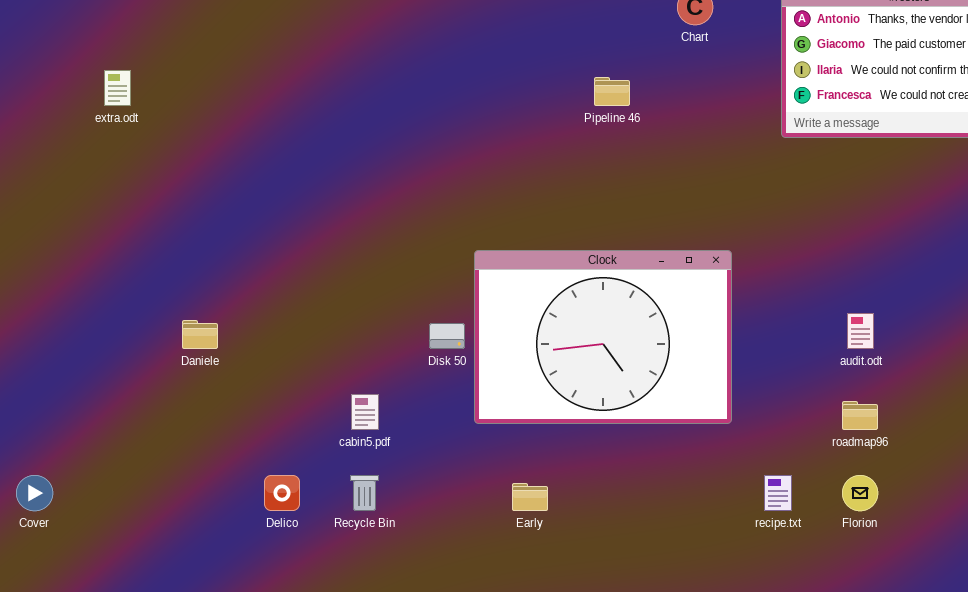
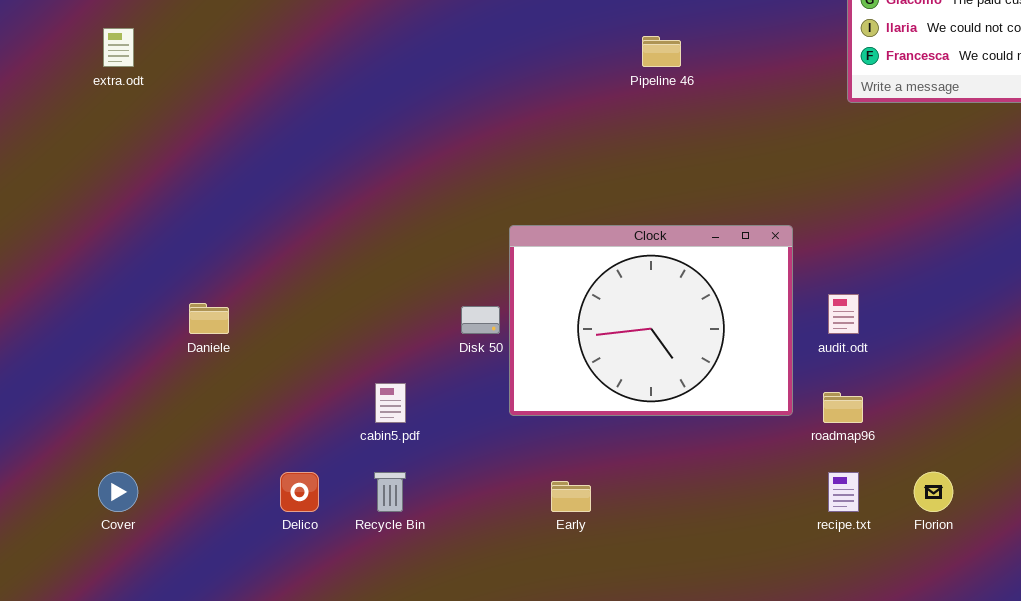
audit.odt: [847,313,874,349] -> [828,294,859,334], moved
roadmap96: [842,401,878,430] -> [823,392,863,423], moved
Cover: [16,475,53,511] -> [98,472,138,512], moved

